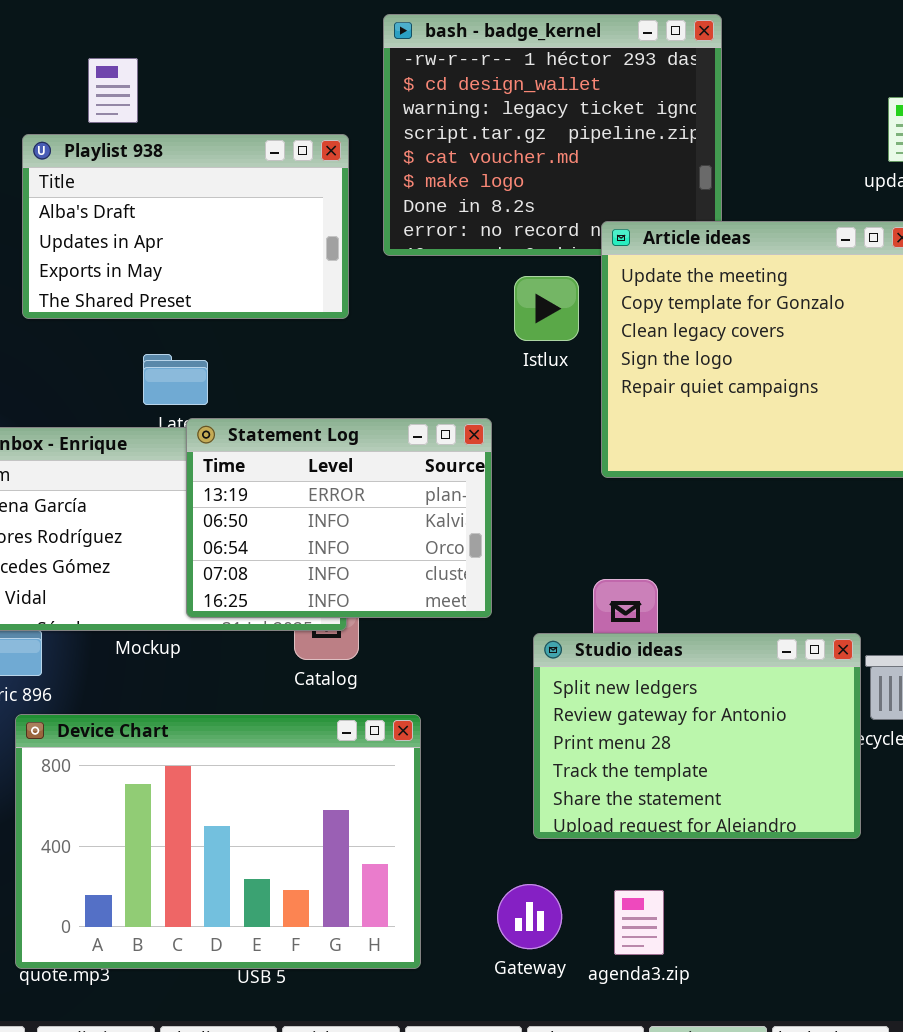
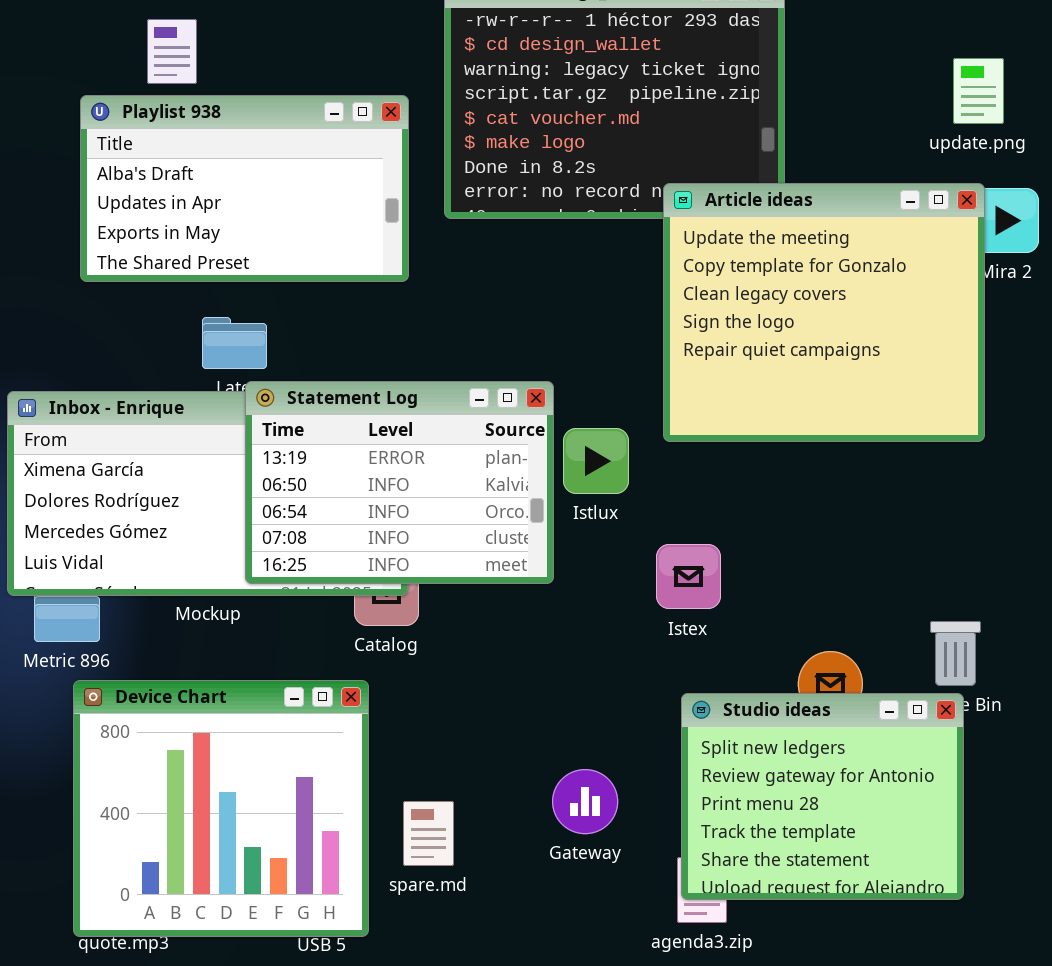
Istlux: [514,276,579,341] -> [563,428,629,494], moved
Studio ideas: [533,633,861,839] -> [681,693,964,900], moved, resized
Device Chart: [15,714,421,969] -> [73,680,369,937], resized
Gateway: [497,884,562,949] -> [552,769,618,834], moved

